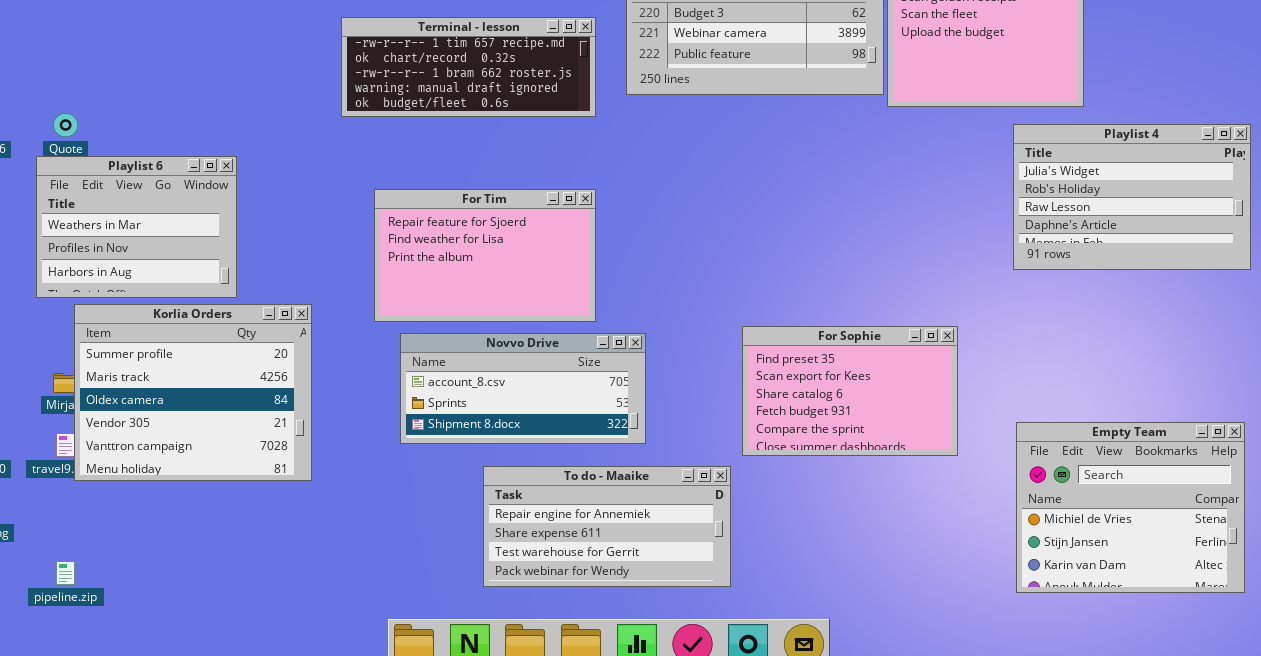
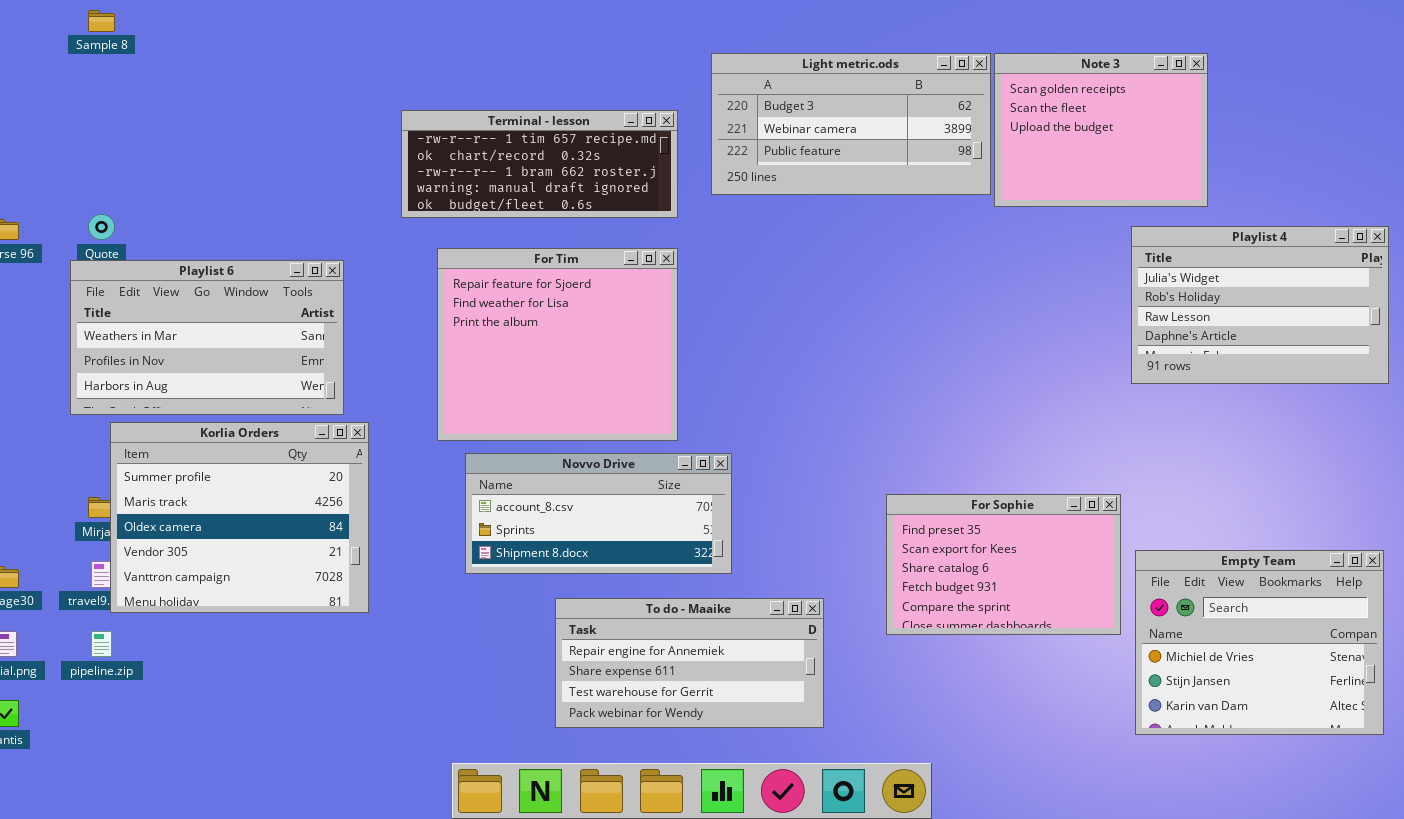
Playlist 6: [36,156,237,298] -> [70,260,344,415], resized
For Tim: [374,189,596,322] -> [437,248,678,441], resized
For Sophie: [742,326,958,456] -> [886,494,1121,635], moved
pipeline.zip: [56,561,75,585] -> [91,631,112,657], moved

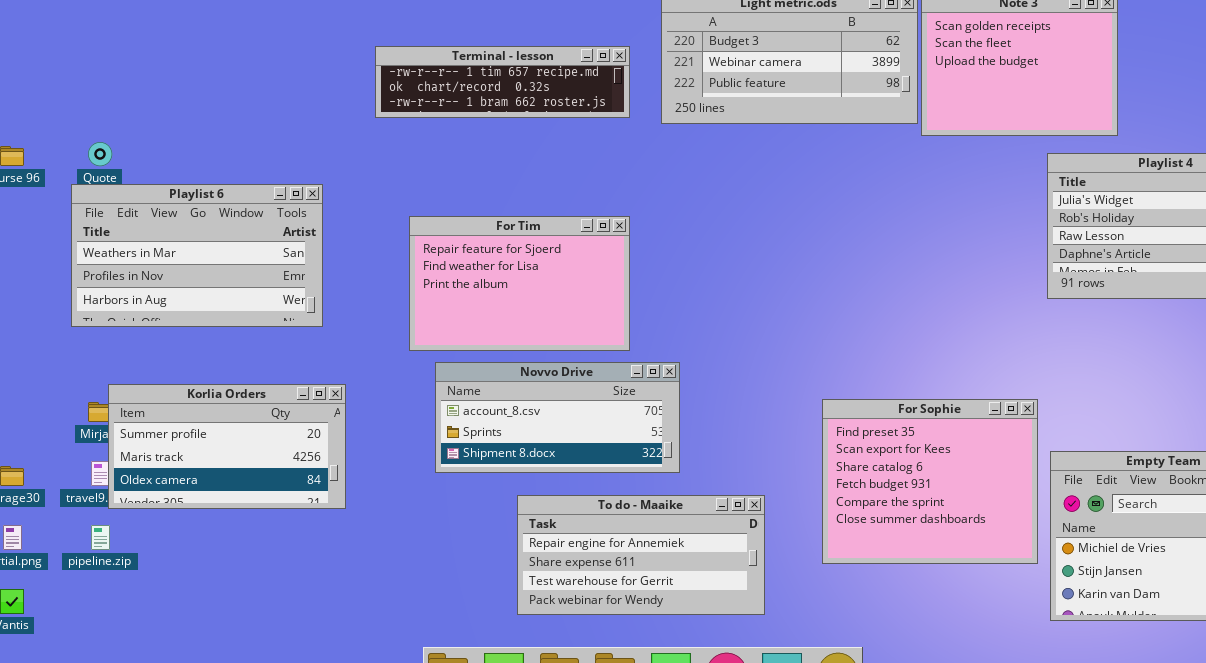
Terminal - lesson: [401,110,678,218] -> [375,46,630,118], resized
For Tim: [437,248,678,441] -> [409,216,630,351], resized
Korlia Orders: [110,422,369,613] -> [108,384,346,509], resized
For Sophie: [886,494,1121,635] -> [822,399,1038,564], resized

